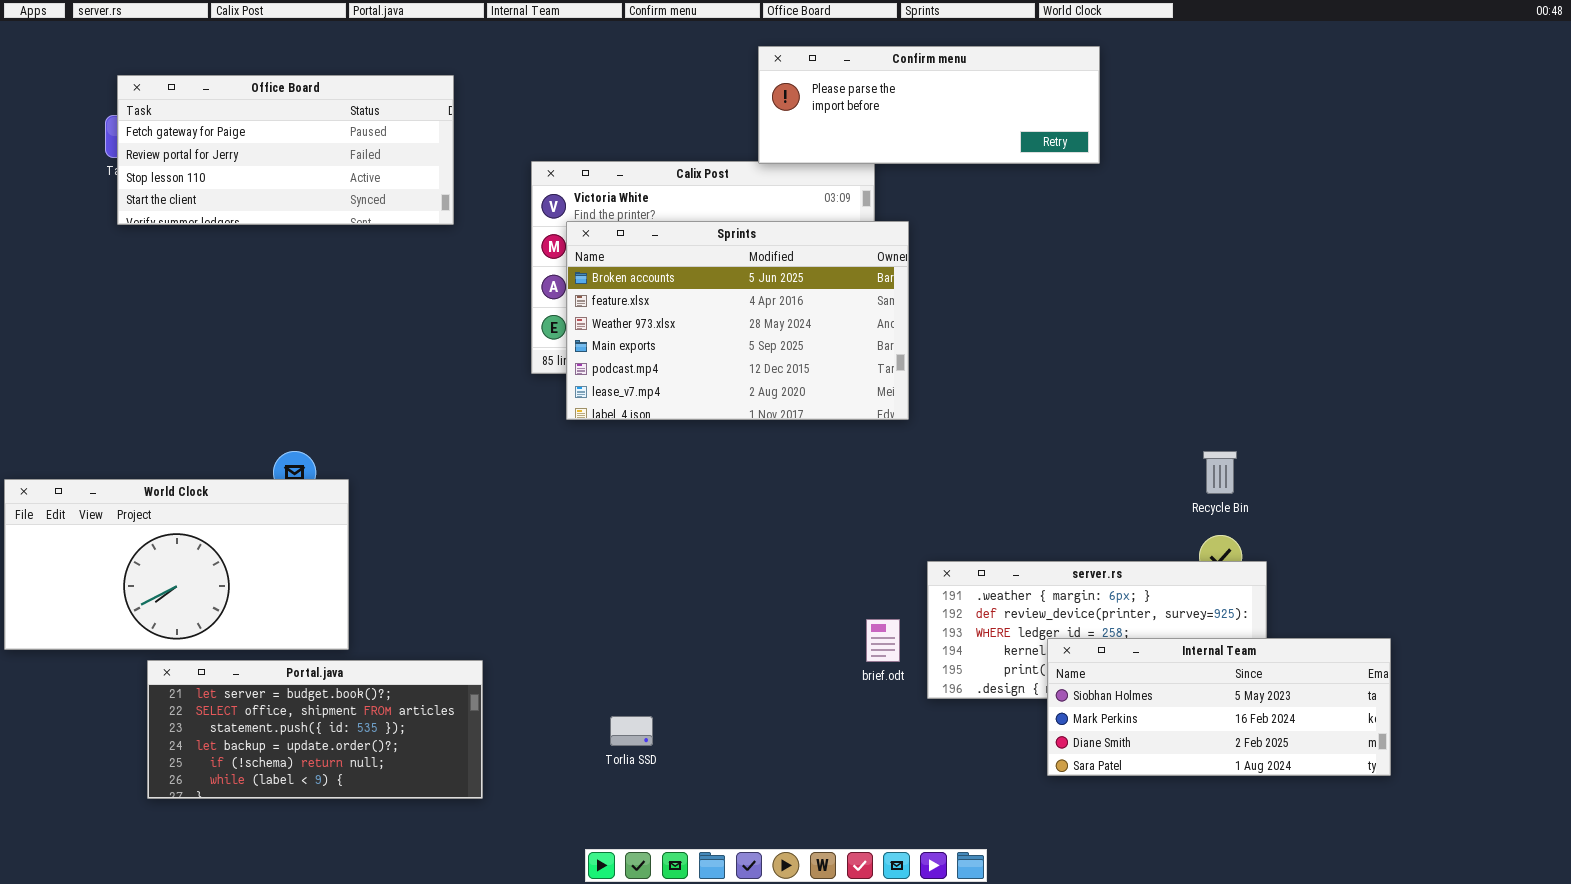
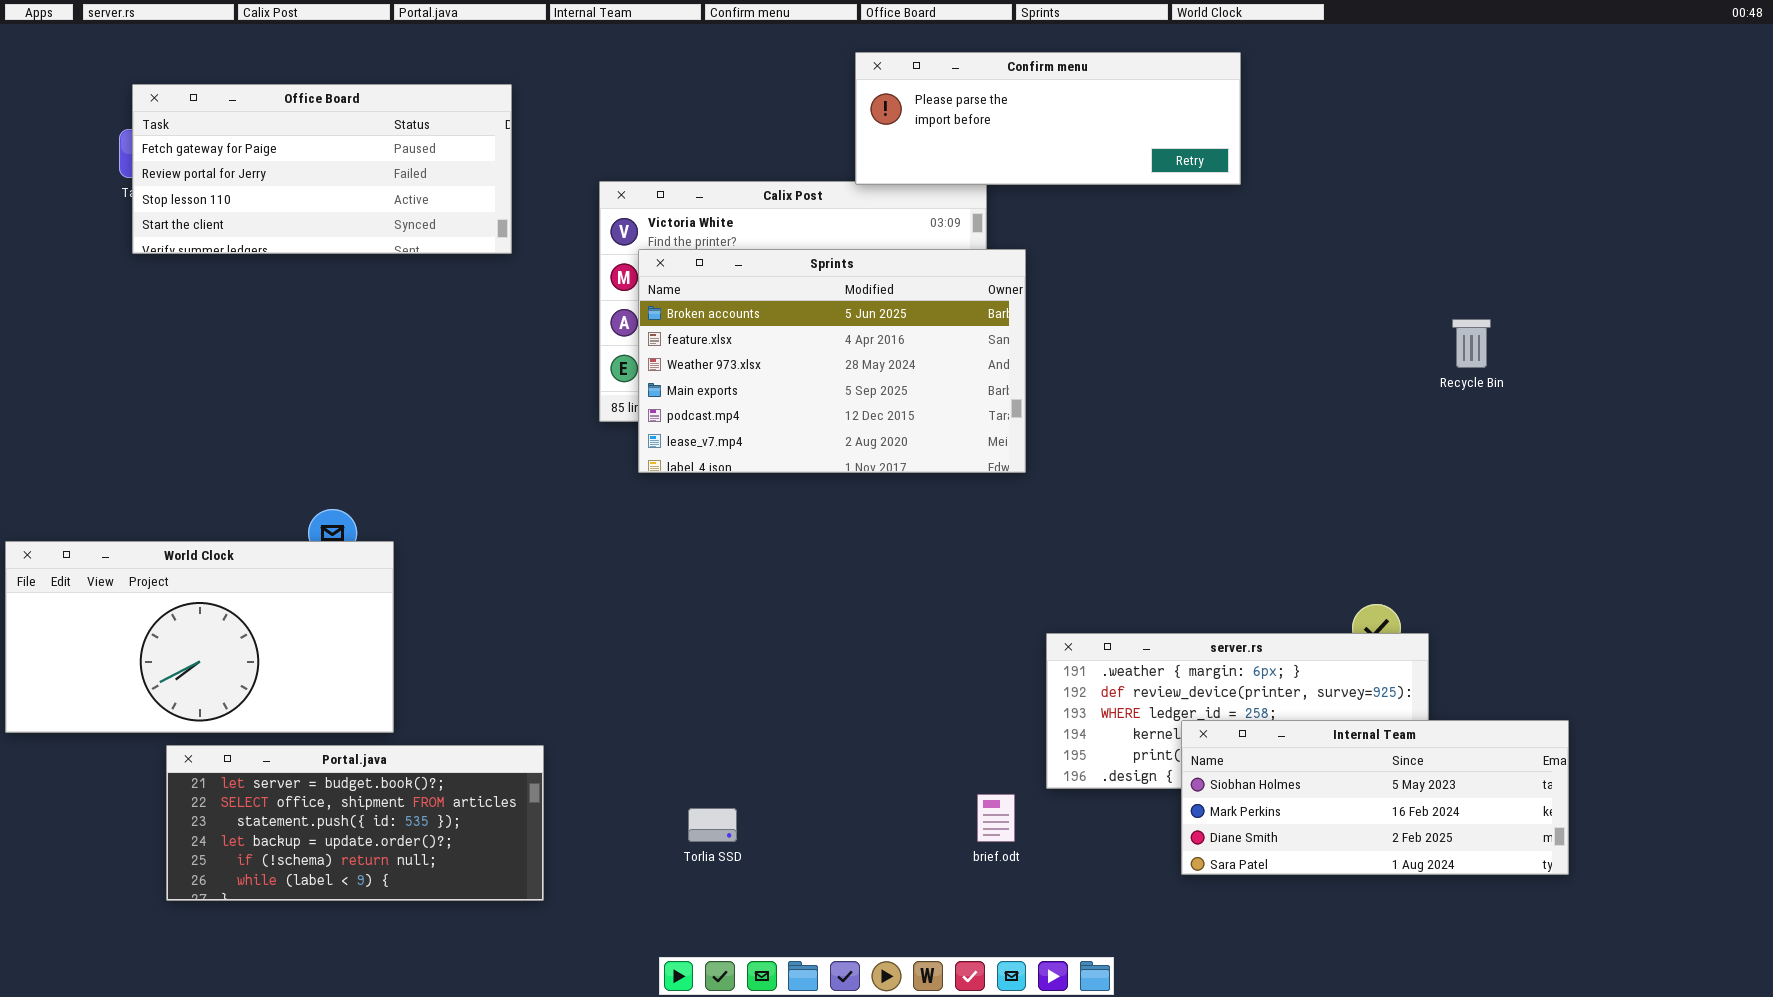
Recycle Bin: [1203,451,1237,494] -> [1452,319,1491,368], moved
brief.odt: [866,619,900,662] -> [977,794,1015,842], moved

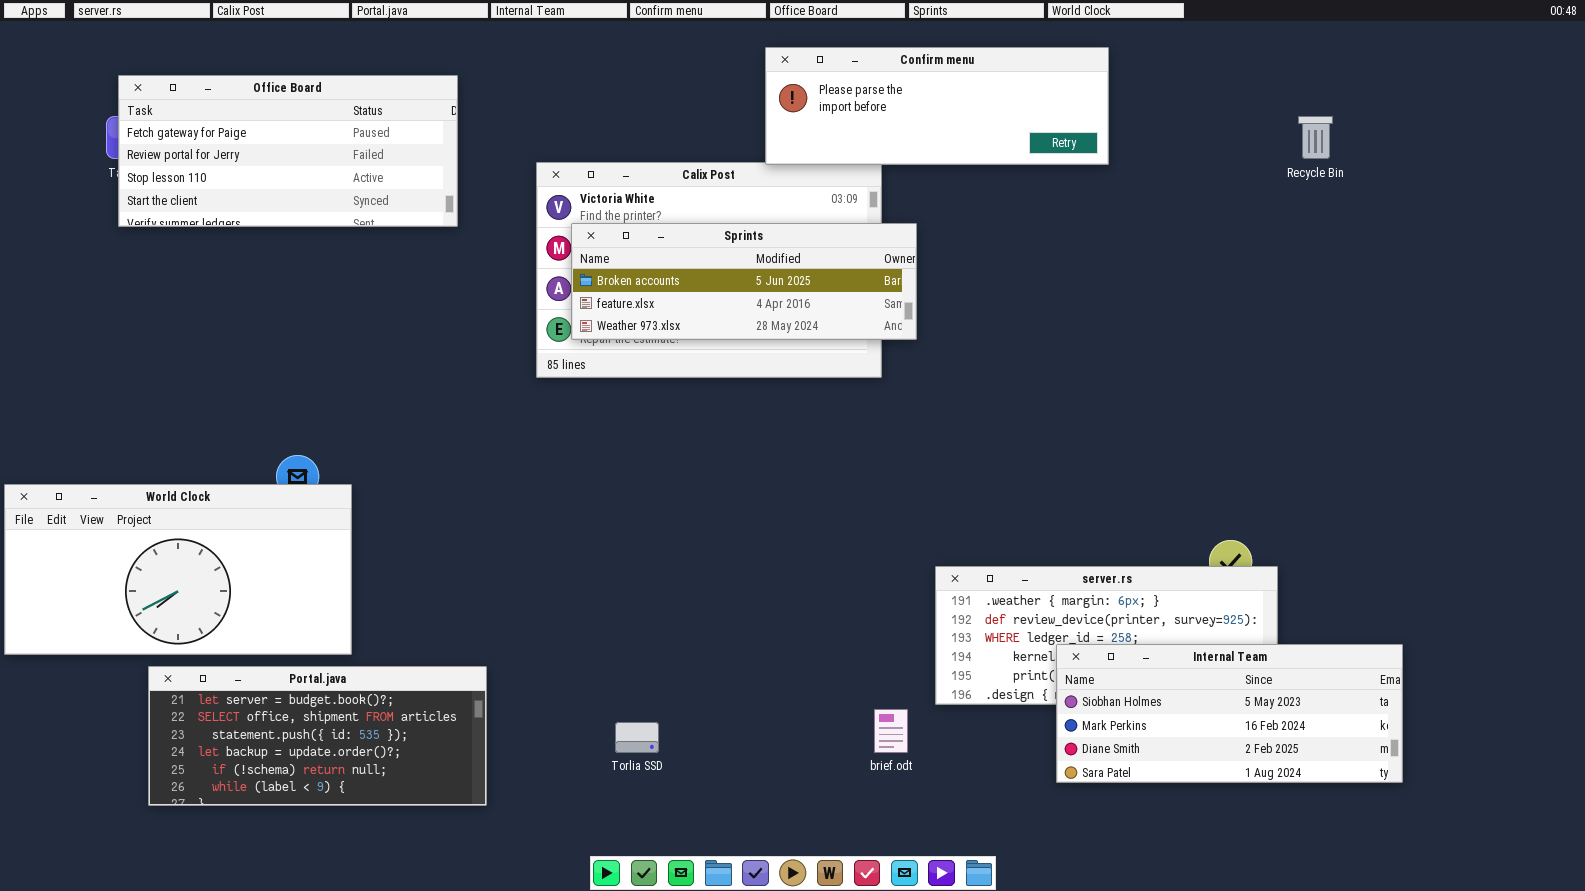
Sprints: [638,249,1026,473] -> [571,223,917,340], resized
Recycle Bin: [1452,319,1491,368] -> [1298,116,1333,159], moved

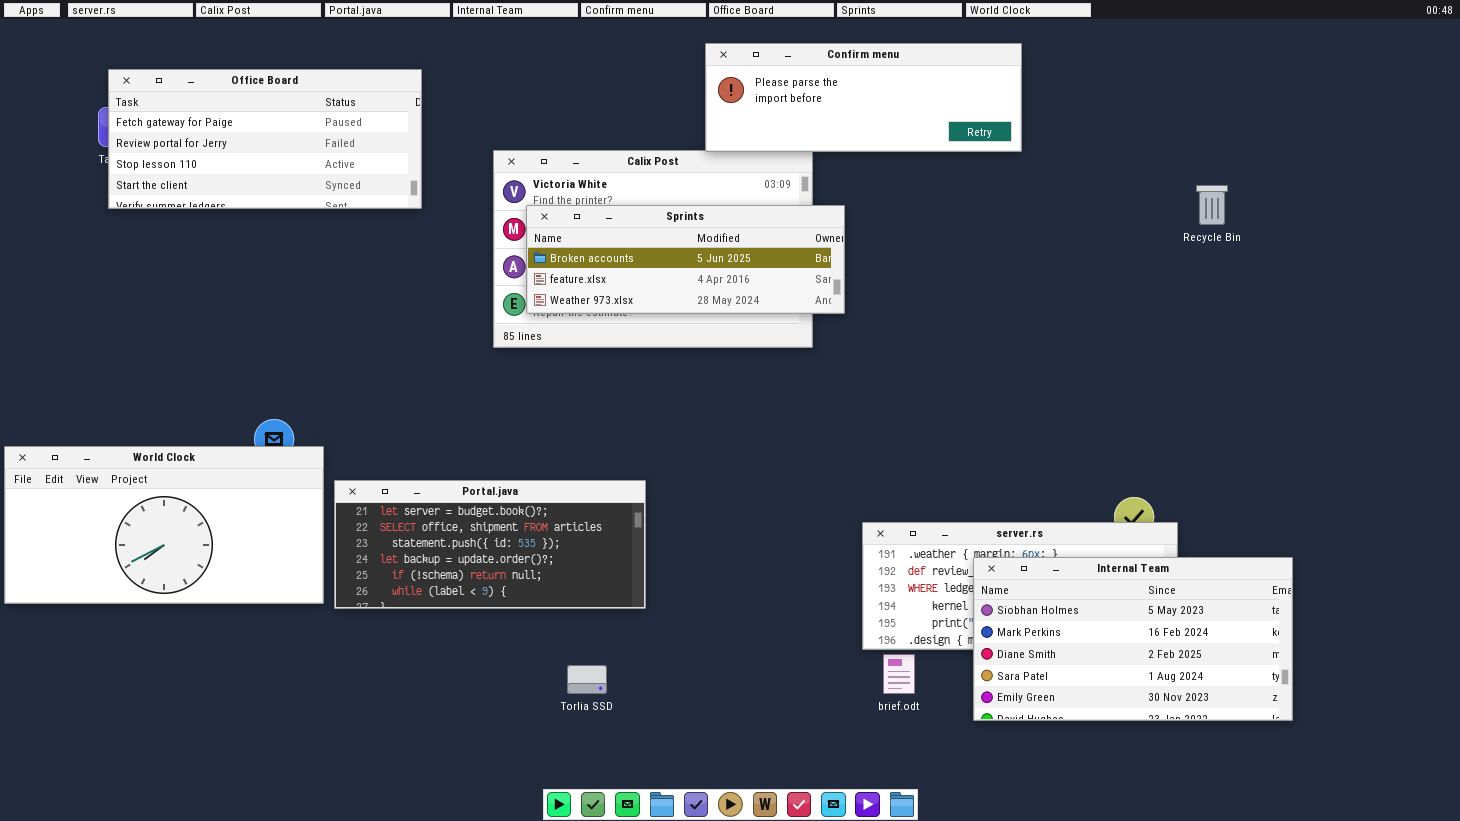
Recycle Bin: [1298,116,1333,159] -> [1196,185,1228,225], moved
Internal Team: [1056,644,1403,783] -> [973,557,1293,721], resized
Portal.java: [148,666,487,806] -> [334,480,646,609], moved
brief.odt: [874,709,908,753] -> [883,654,915,694], moved

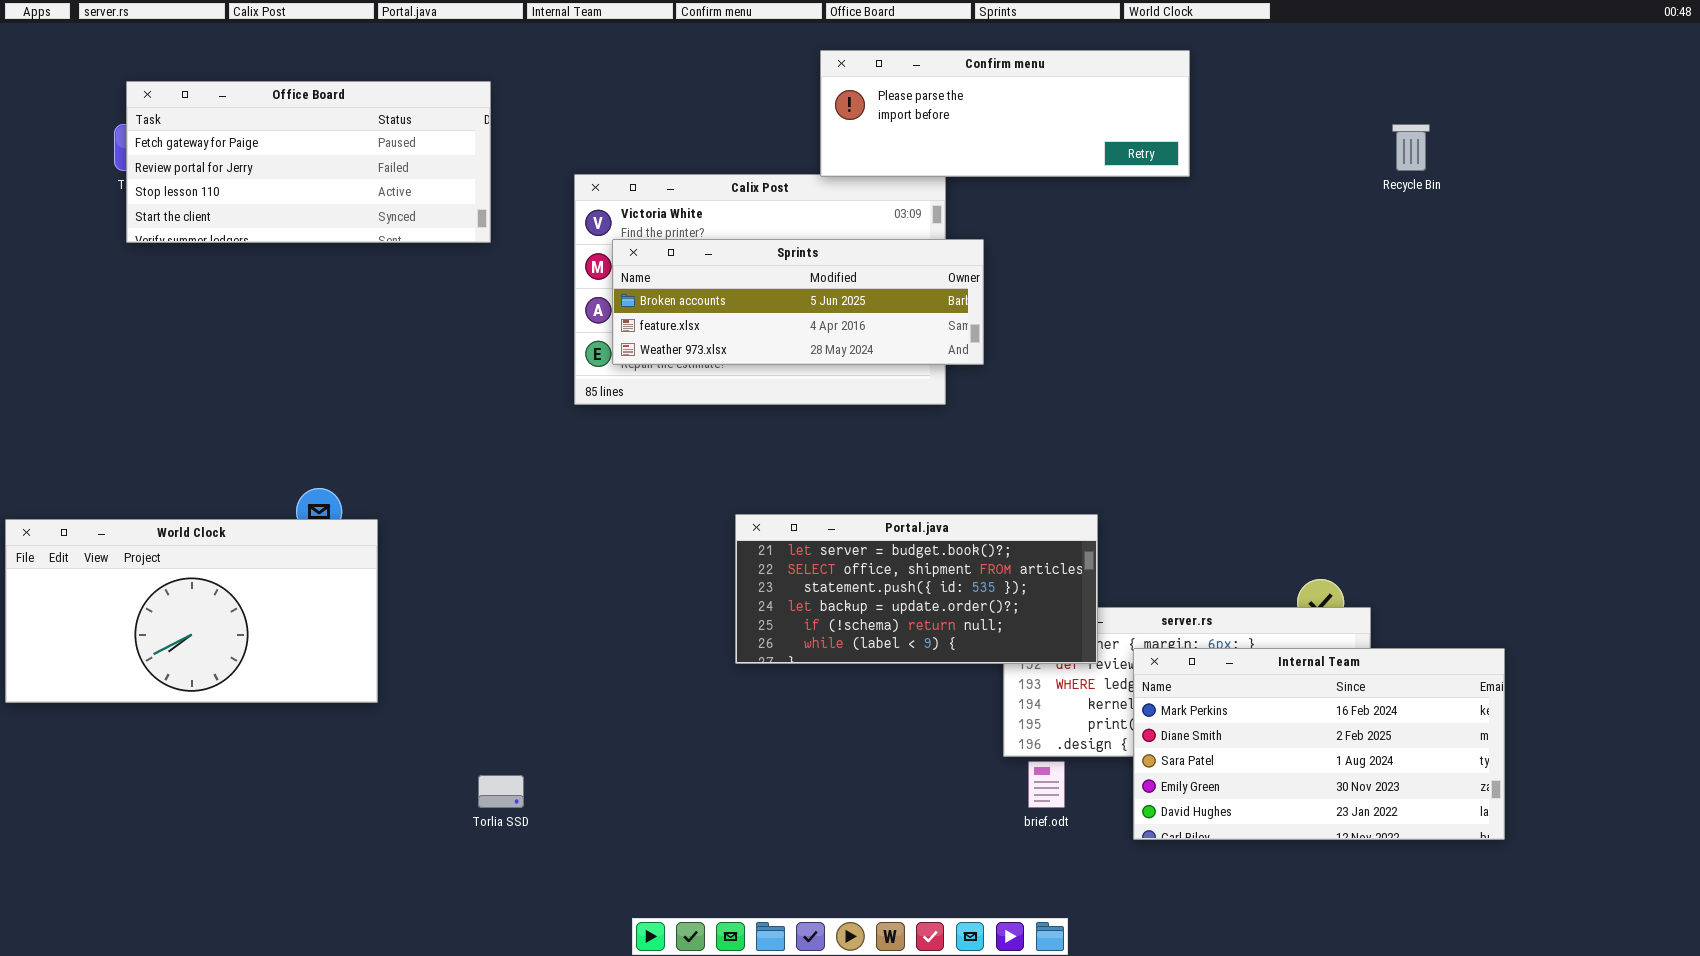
Recycle Bin: [1196,185,1228,225] -> [1392,124,1430,171], moved
Portal.java: [334,480,646,609] -> [735,514,1098,664], moved
Internal Team: [973,557,1293,721] -> [1133,648,1505,840], scrolled down 1 row
Torlia SSD: [567,665,607,694] -> [478,775,524,808], moved

